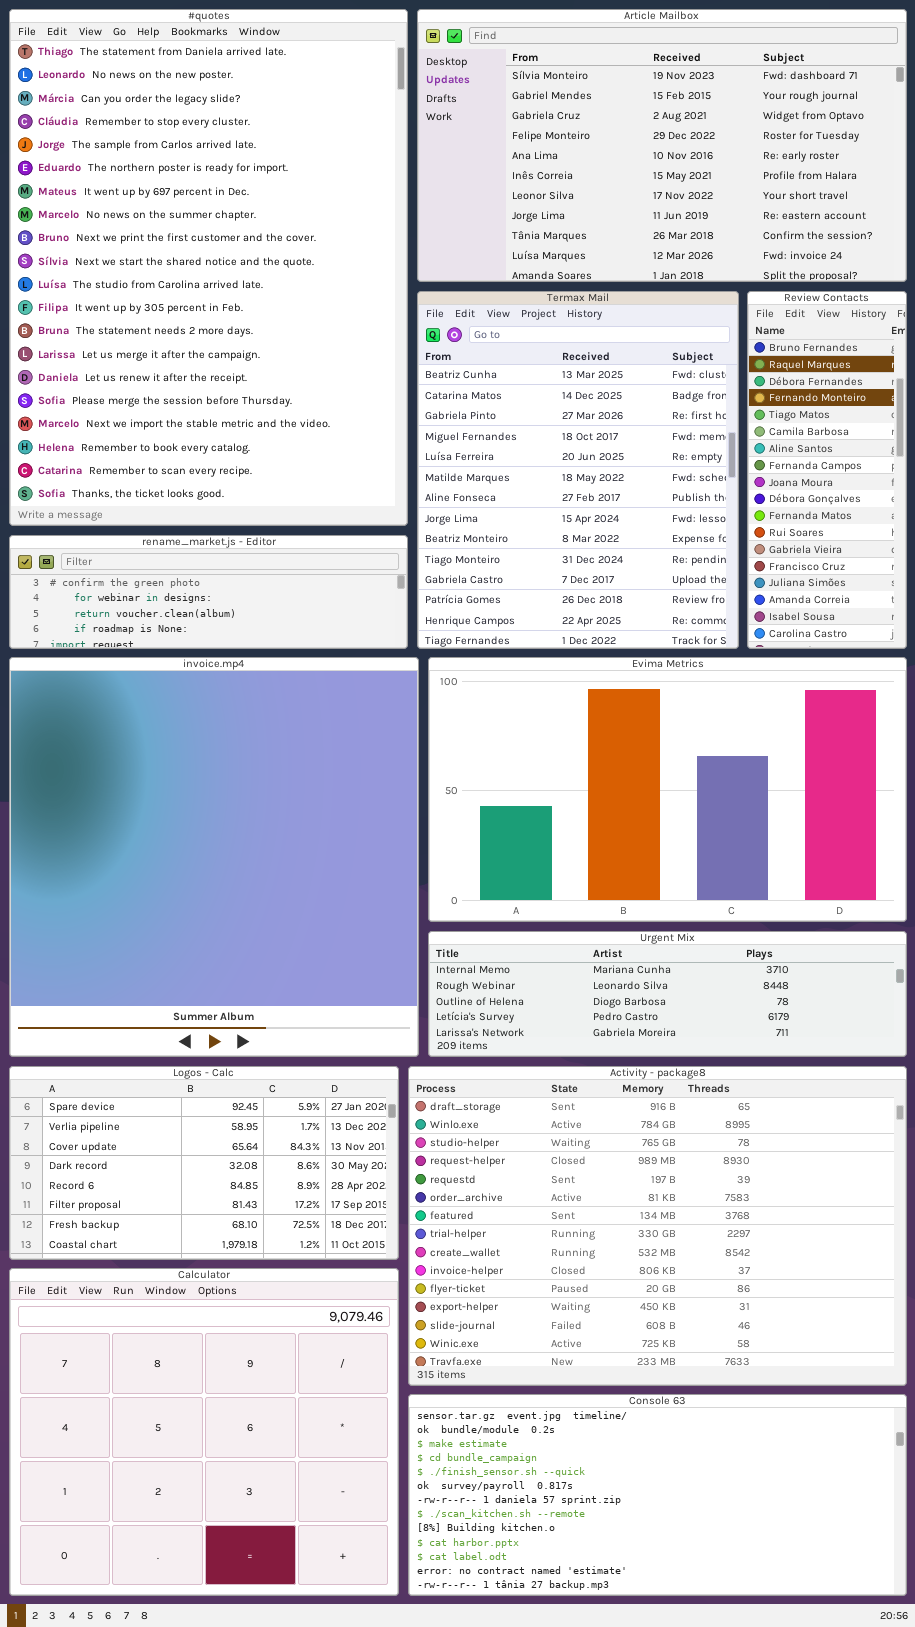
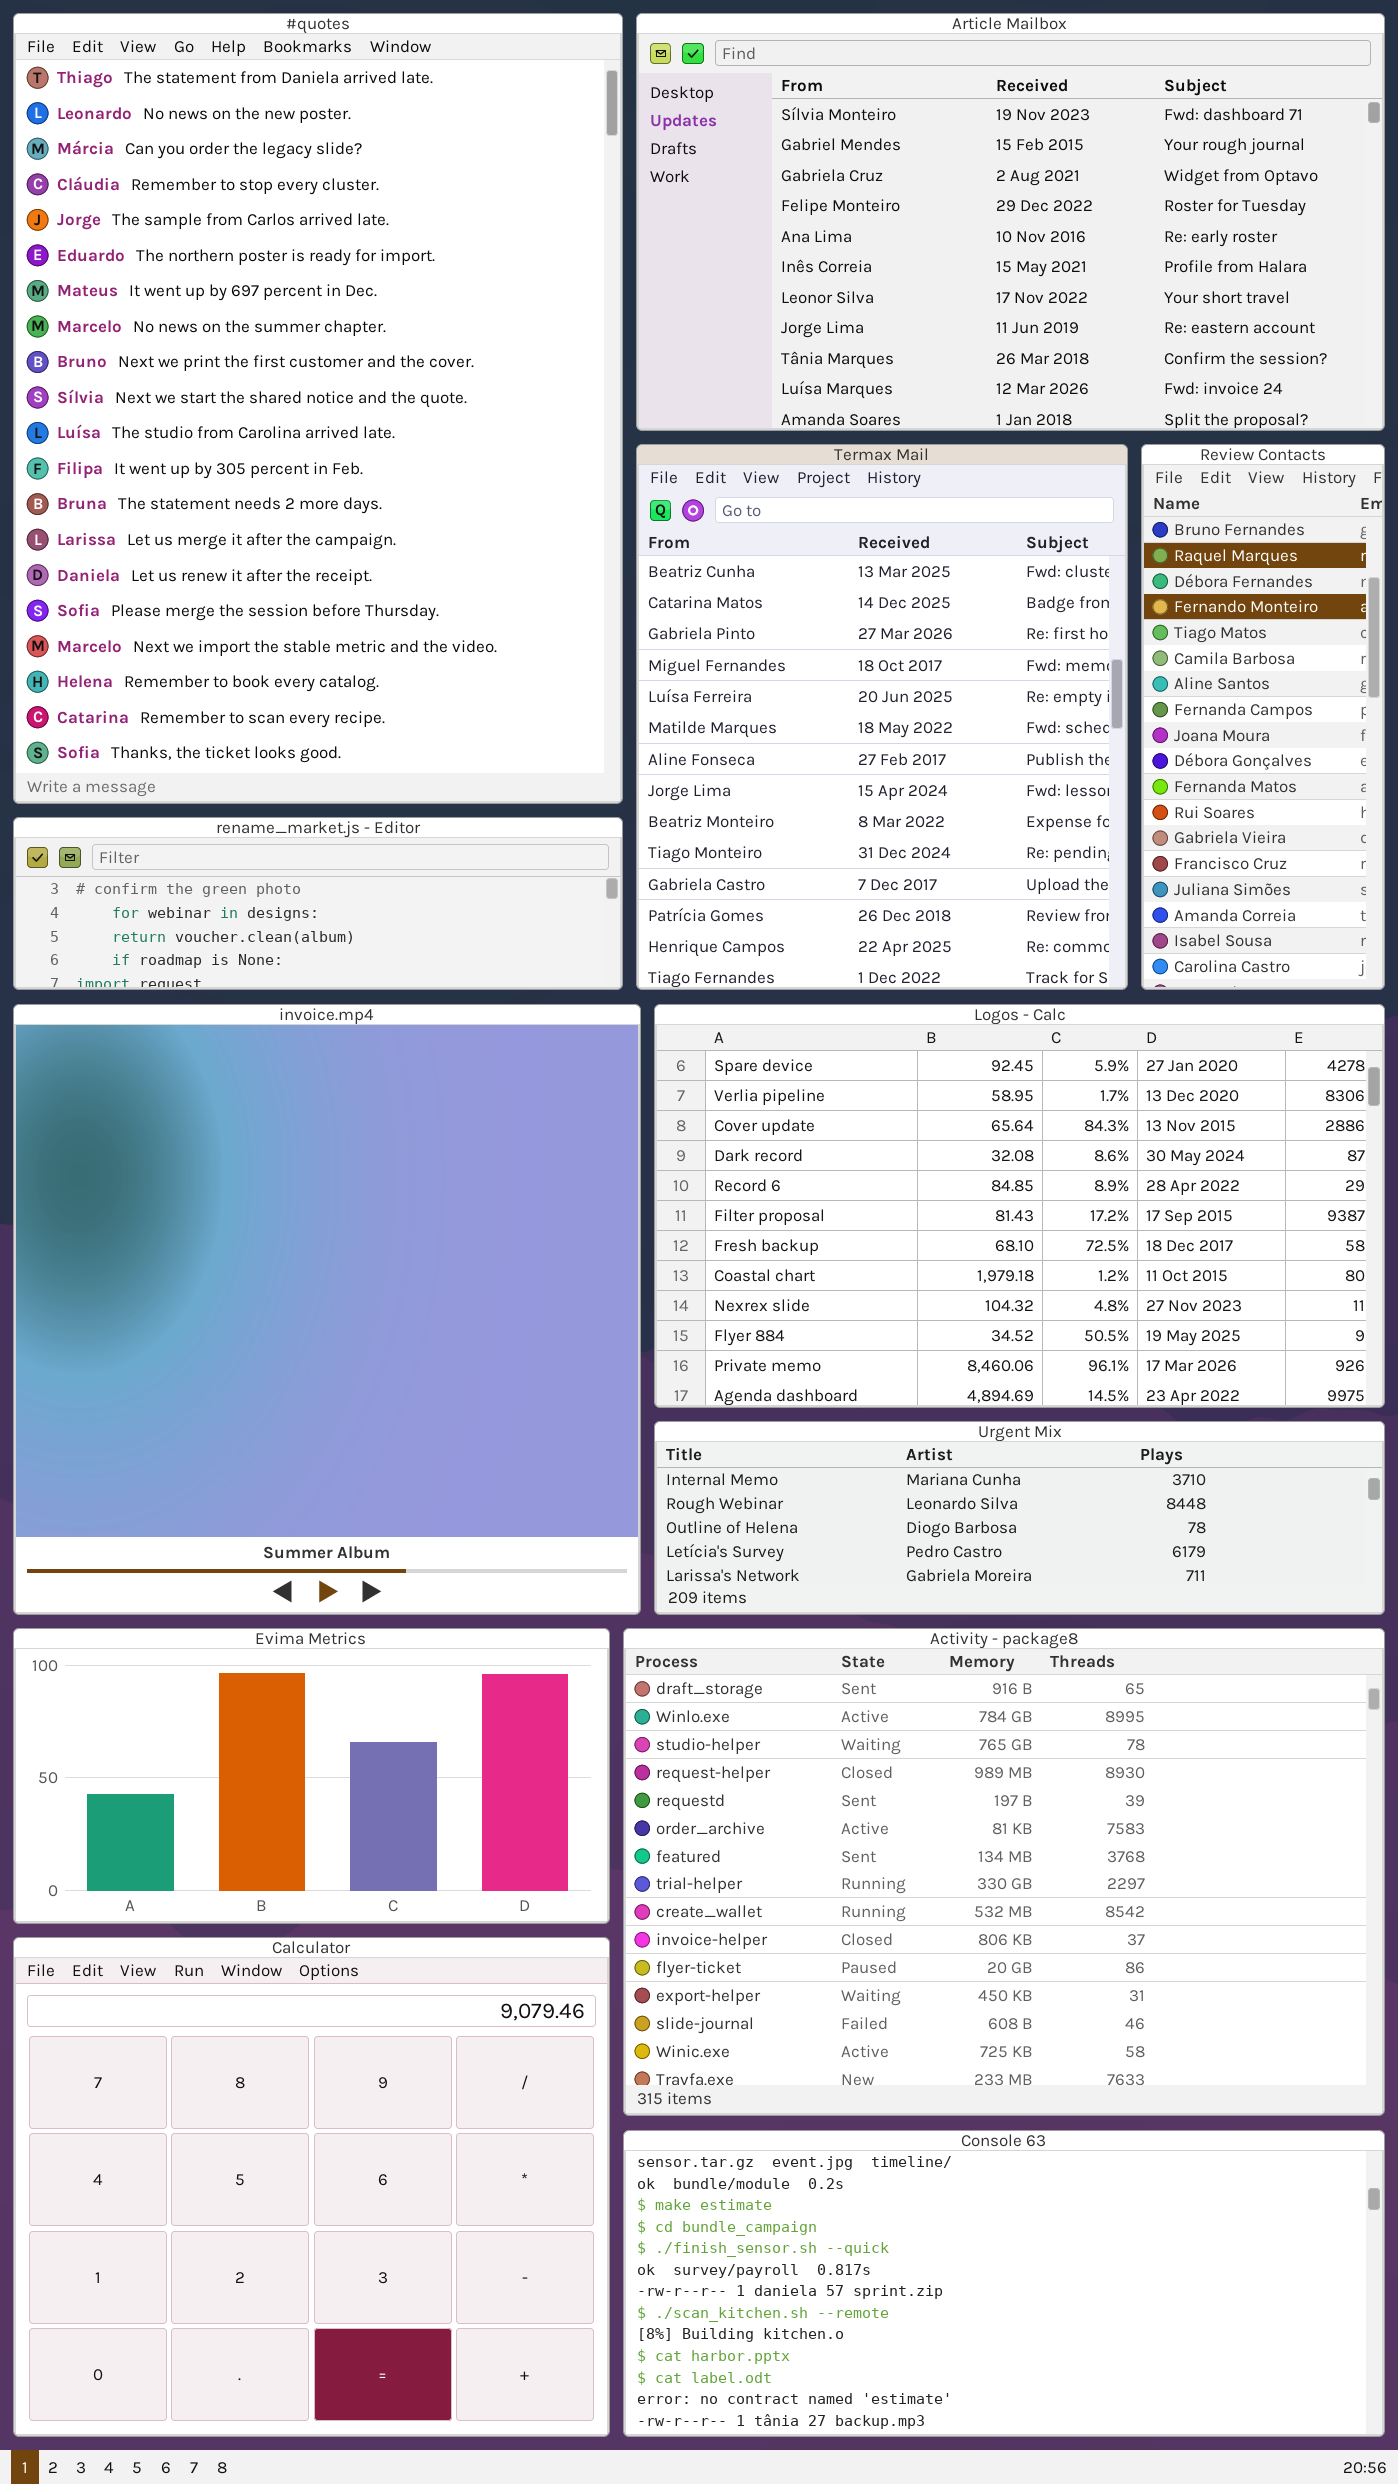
Evima Metrics: [428,657,907,922] -> [13,1628,610,1924], moved, resized
Logos - Calc: [9,1066,399,1260] -> [654,1004,1385,1408], moved, resized

